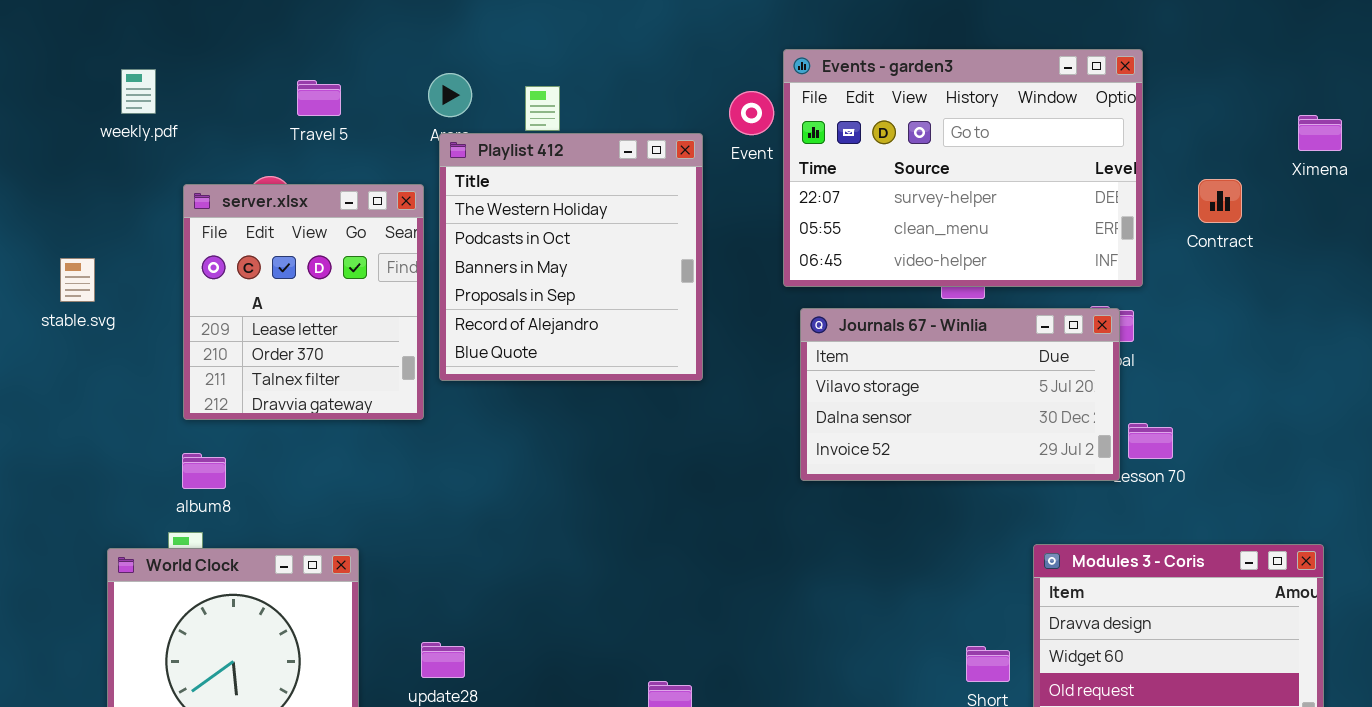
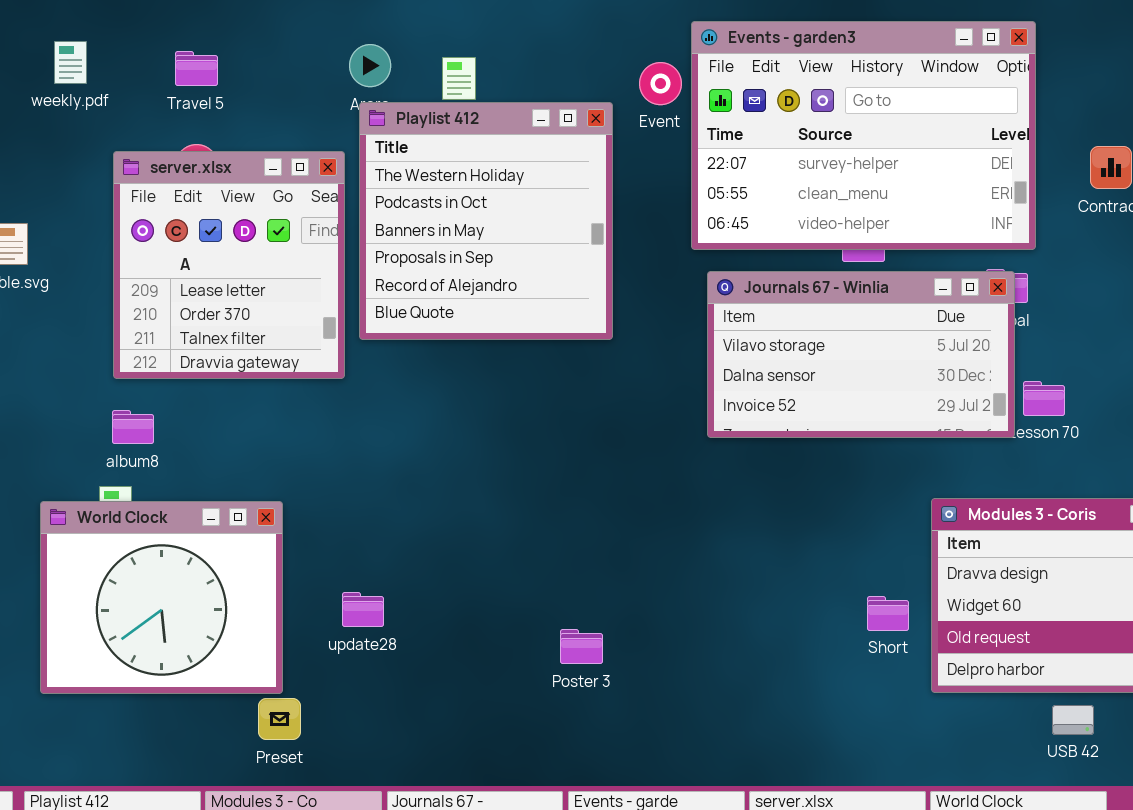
Travel 5: [297,80,341,116] -> [175,51,218,86], moved

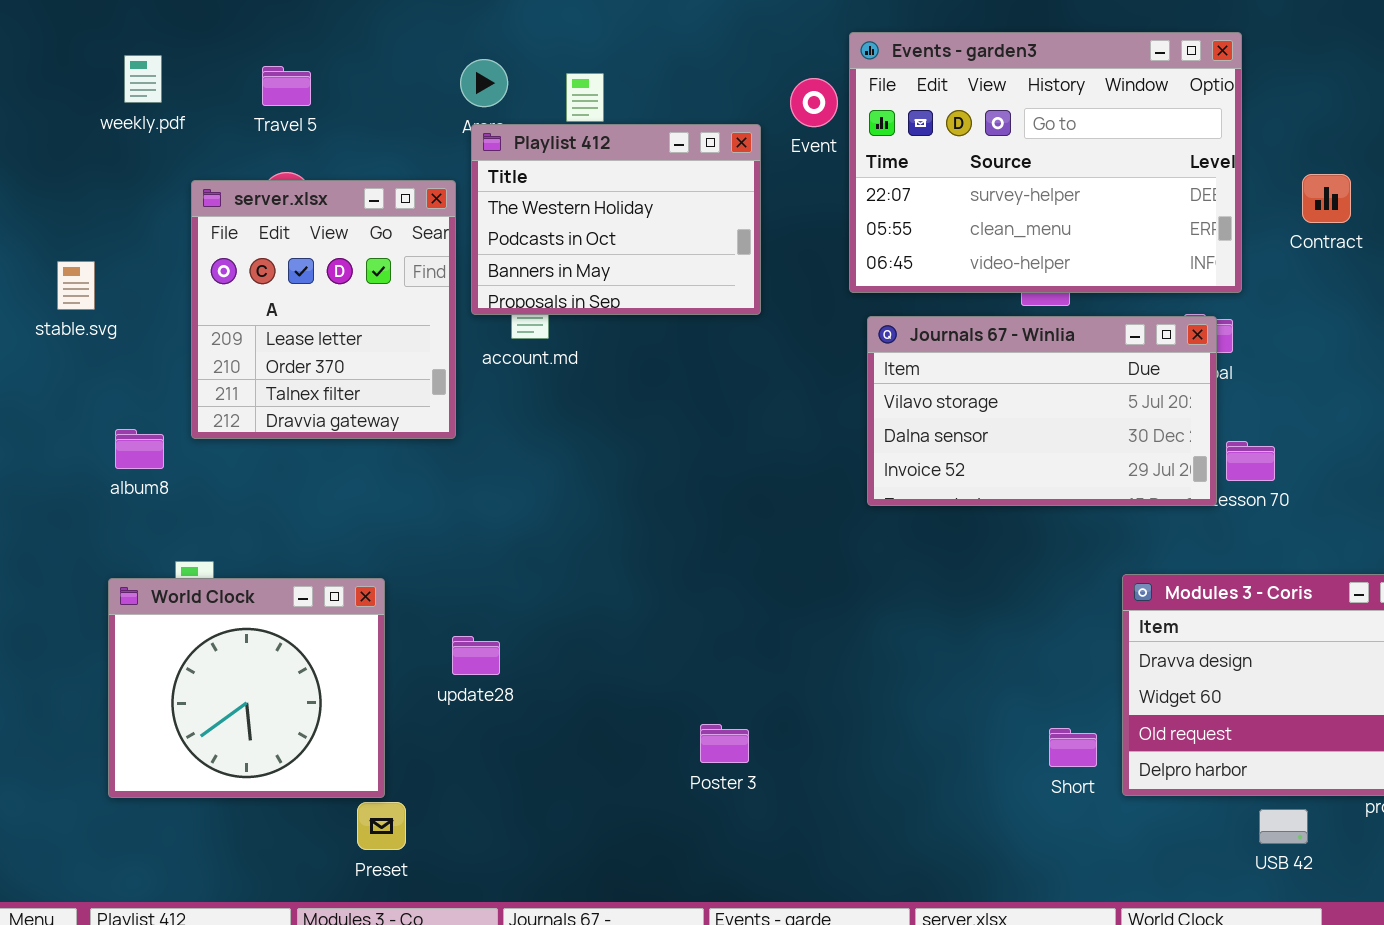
Playlist 412: [359,102,613,340] -> [471,124,761,315], resized
album8: [112,410,154,444] -> [115,429,164,469], moved
update28: [342,592,384,627] -> [452,636,500,675], moved
Short: [867,596,909,631] -> [1049,728,1097,767], moved

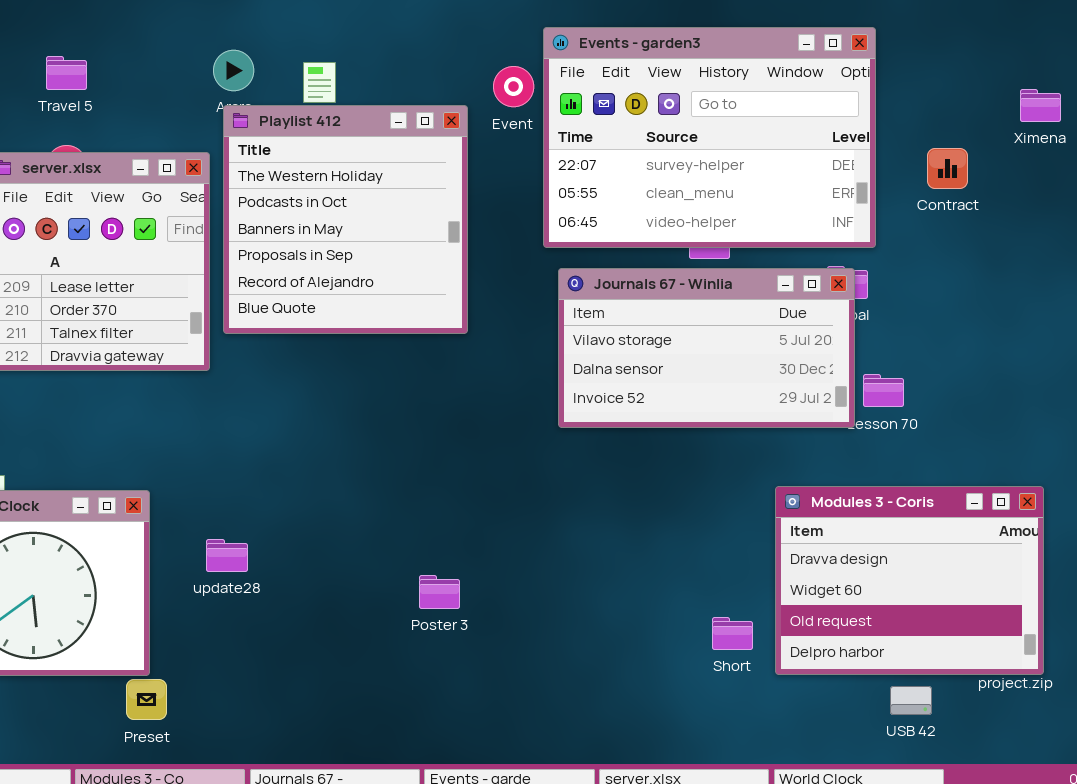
Playlist 412: [471,124,761,315] -> [223,105,468,334], resized
Poster 3: [700,724,749,763] -> [419,575,460,609], moved

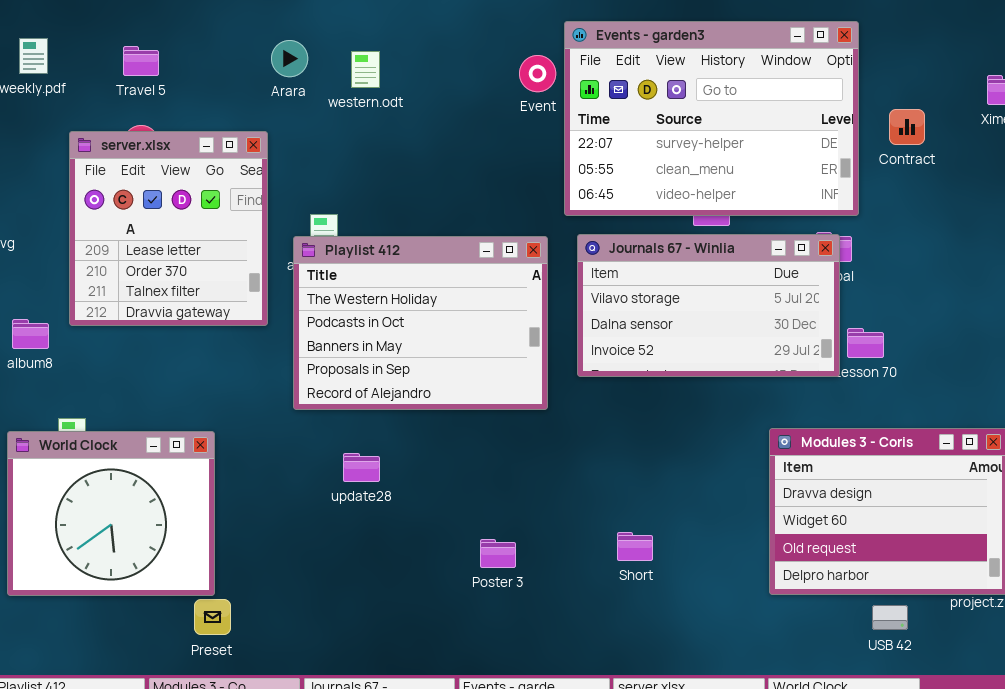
Playlist 412: [223,105,468,334] -> [293,236,548,410], moved, resized
Contract: [927,148,968,189] -> [889,109,925,145], moved
update28: [206,539,248,572] -> [343,453,380,482], moved
Poster 3: [419,575,460,609] -> [480,539,516,568], moved
Short: [712,617,753,650] -> [617,532,653,561], moved

